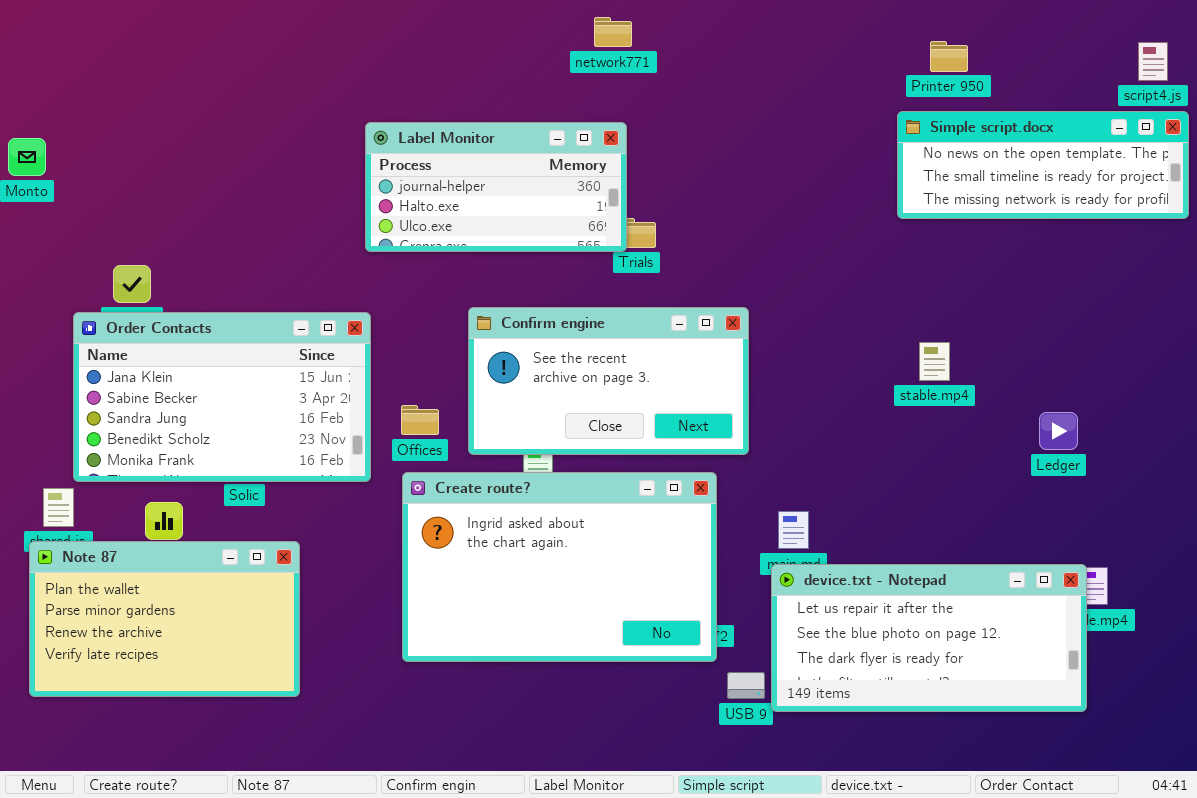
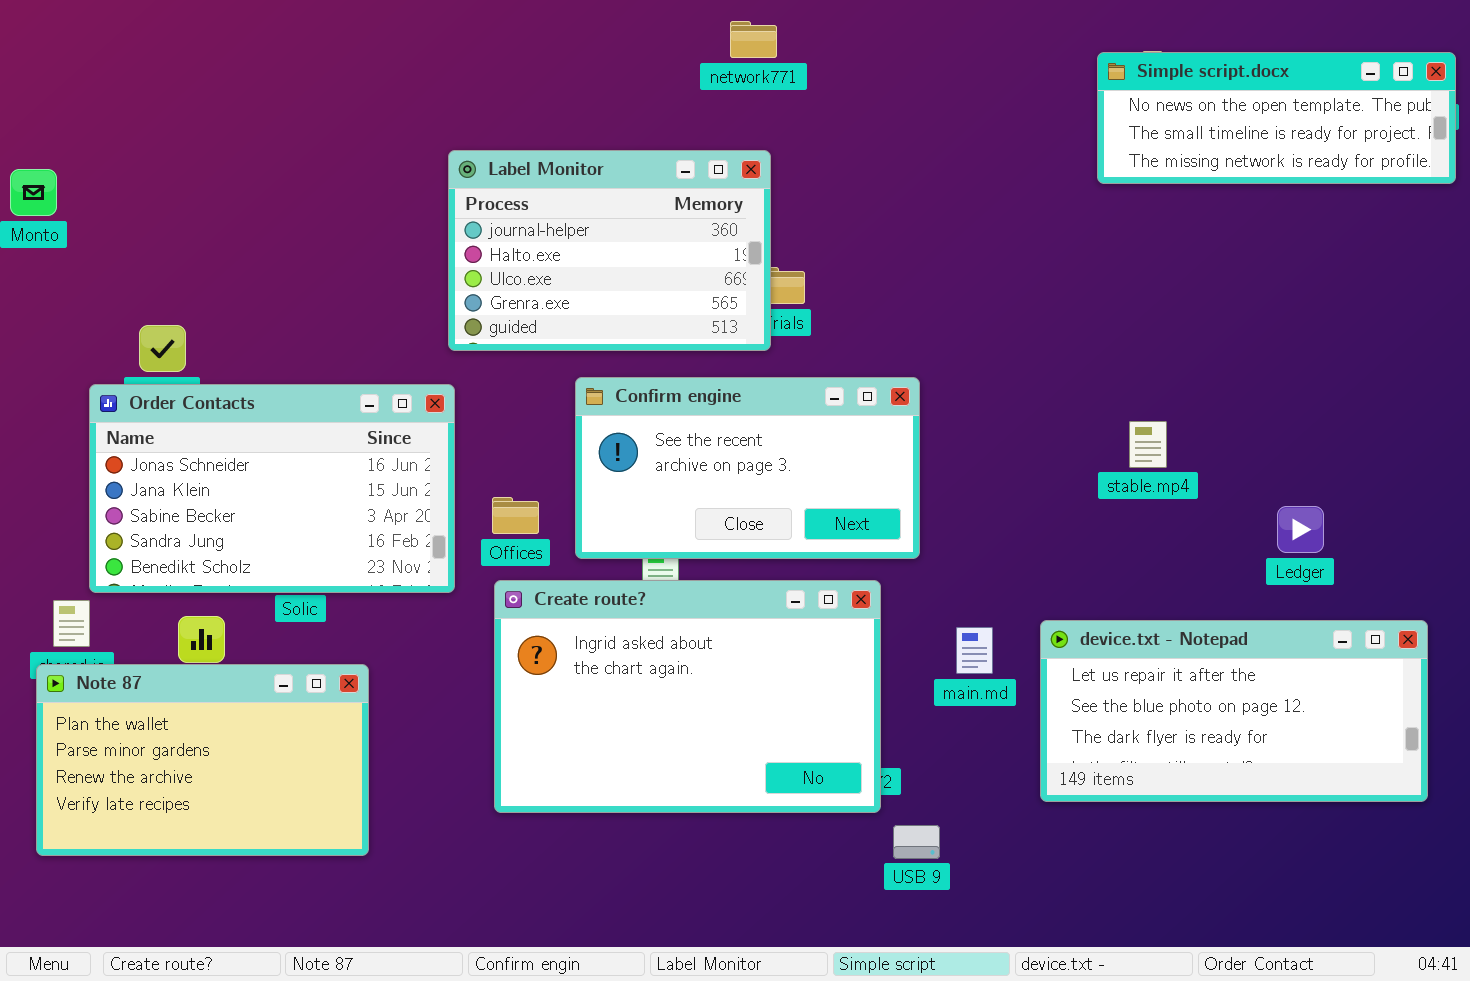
Simple script.docx: [897,111,1189,219] -> [1097,52,1456,184], moved
Label Monitor: [365,122,627,252] -> [448,150,771,351], resized
Order Contacts: [73,312,371,482] -> [89,384,455,593], scrolled up 1 row
device.txt - Notepad: [771,564,1087,712] -> [1040,620,1428,802], moved

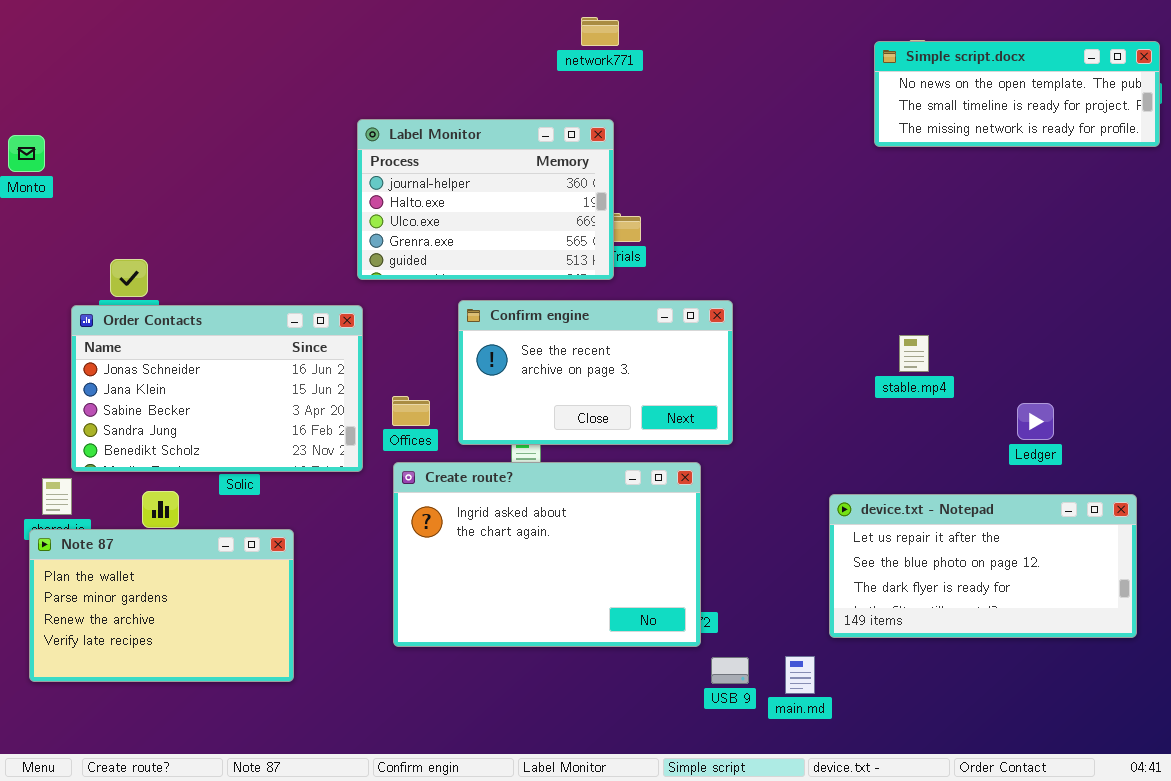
main.md: [956,627,993,674] -> [785,656,815,694], moved

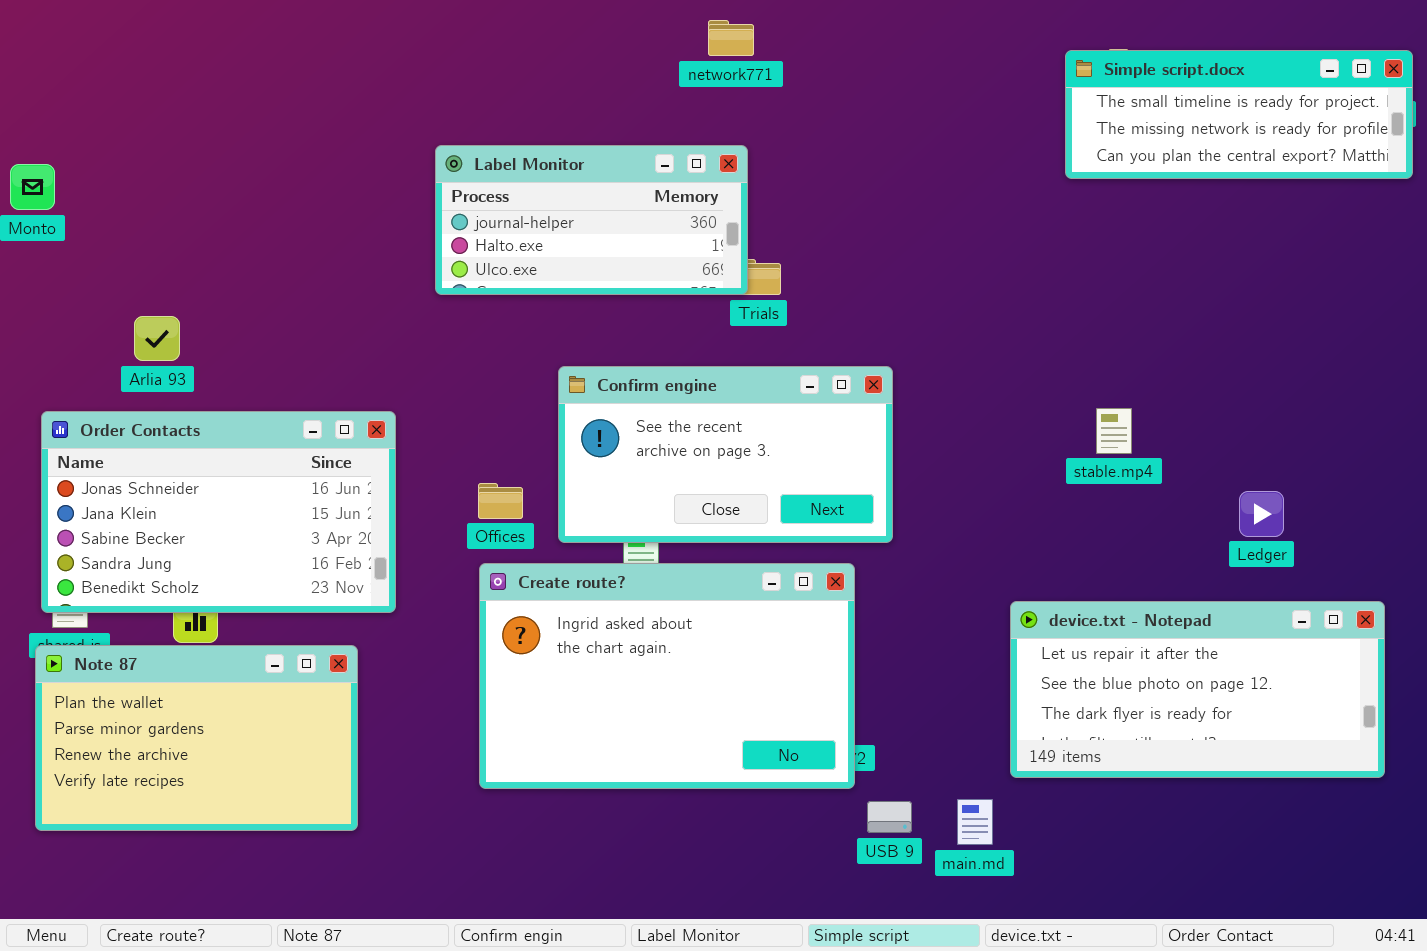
Simple script.docx: [874,41,1160,147] -> [1065,50,1413,179], scrolled down 1 row
Label Monitor: [357,119,614,280] -> [435,145,748,295], resized
Order Contacts: [71,305,363,472] -> [41,411,396,613], moved

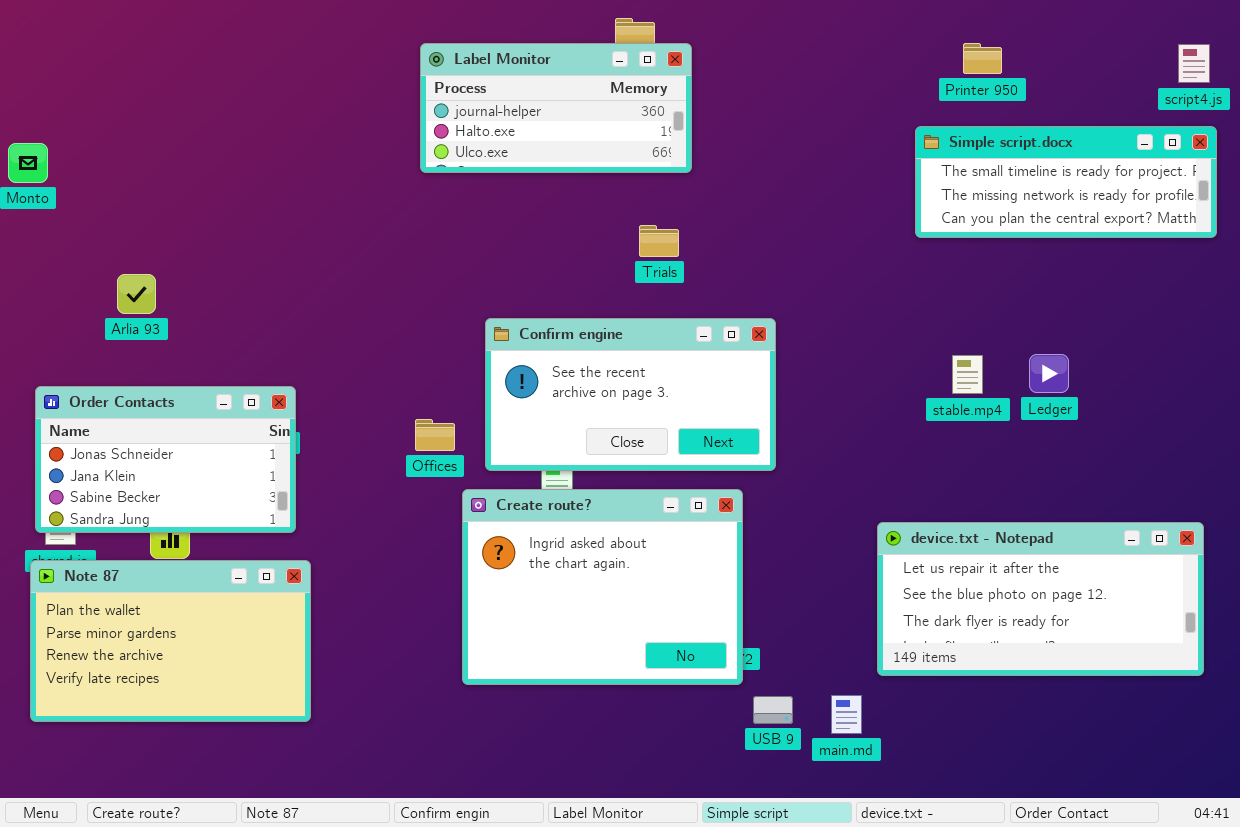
Simple script.docx: [1065,50,1413,179] -> [915,126,1217,238], moved
Label Monitor: [435,145,748,295] -> [420,43,692,173], moved
Order Contacts: [41,411,396,613] -> [35,386,296,533], resized
Ledger: [1239,491,1284,537] -> [1029,354,1069,393], moved
Create route?: [479,563,855,789] -> [462,489,743,685], resized

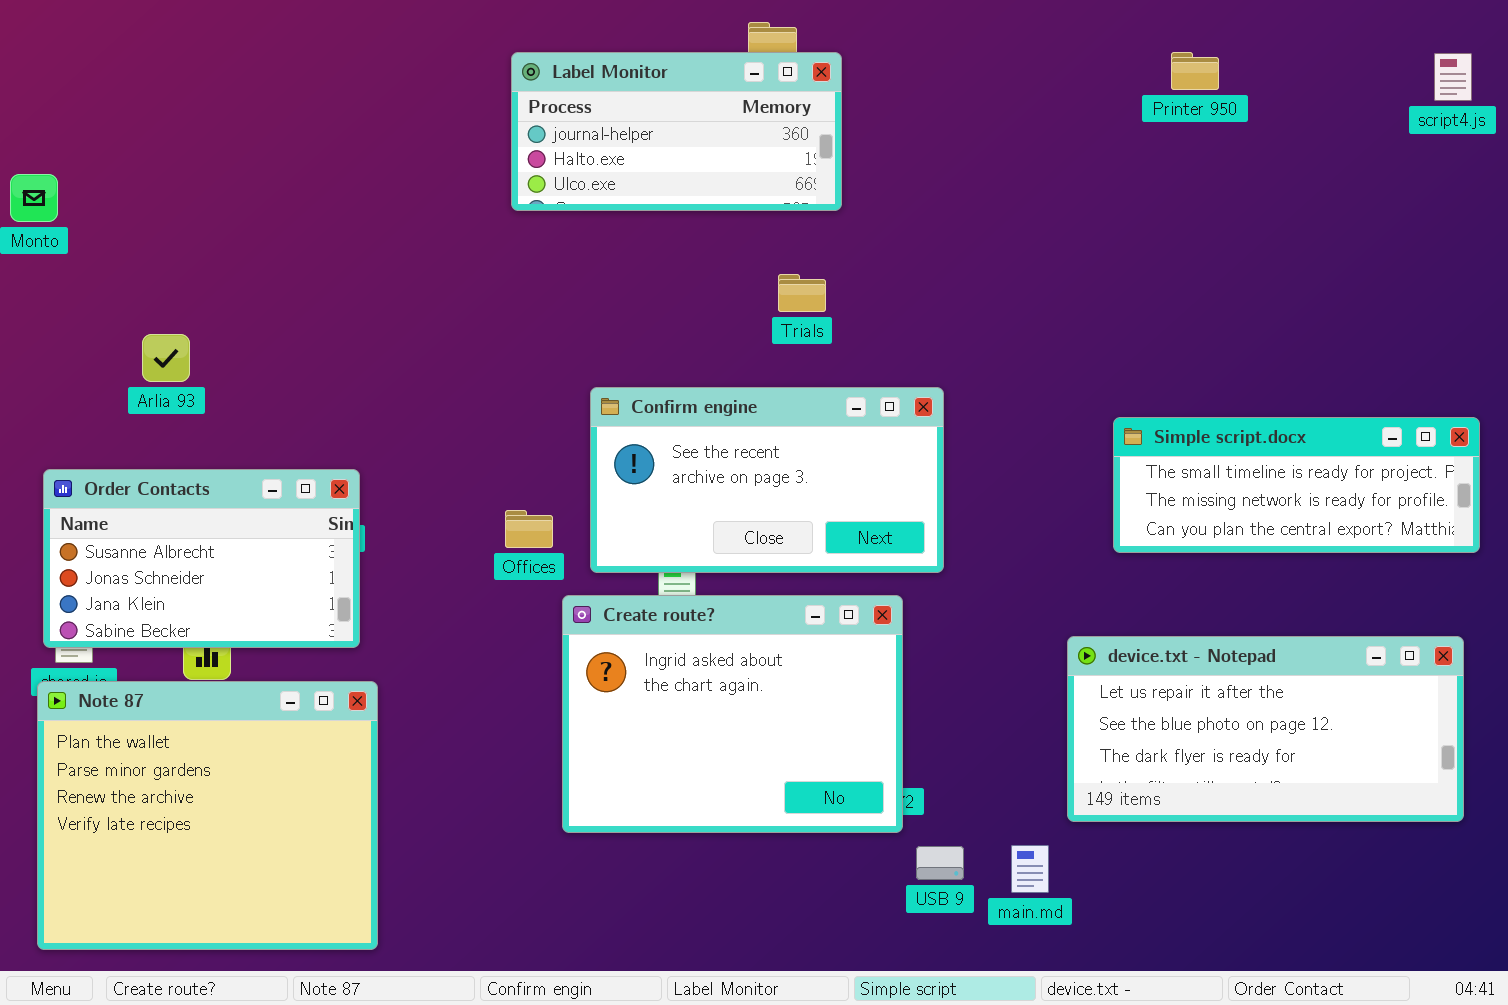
Simple script.docx: [915,126,1217,238] -> [1113,417,1480,553], moved
Order Contacts: [35,386,296,533] -> [43,469,360,648], scrolled up 1 row
Note 87: [30,560,311,722] -> [37,681,378,950], resized

